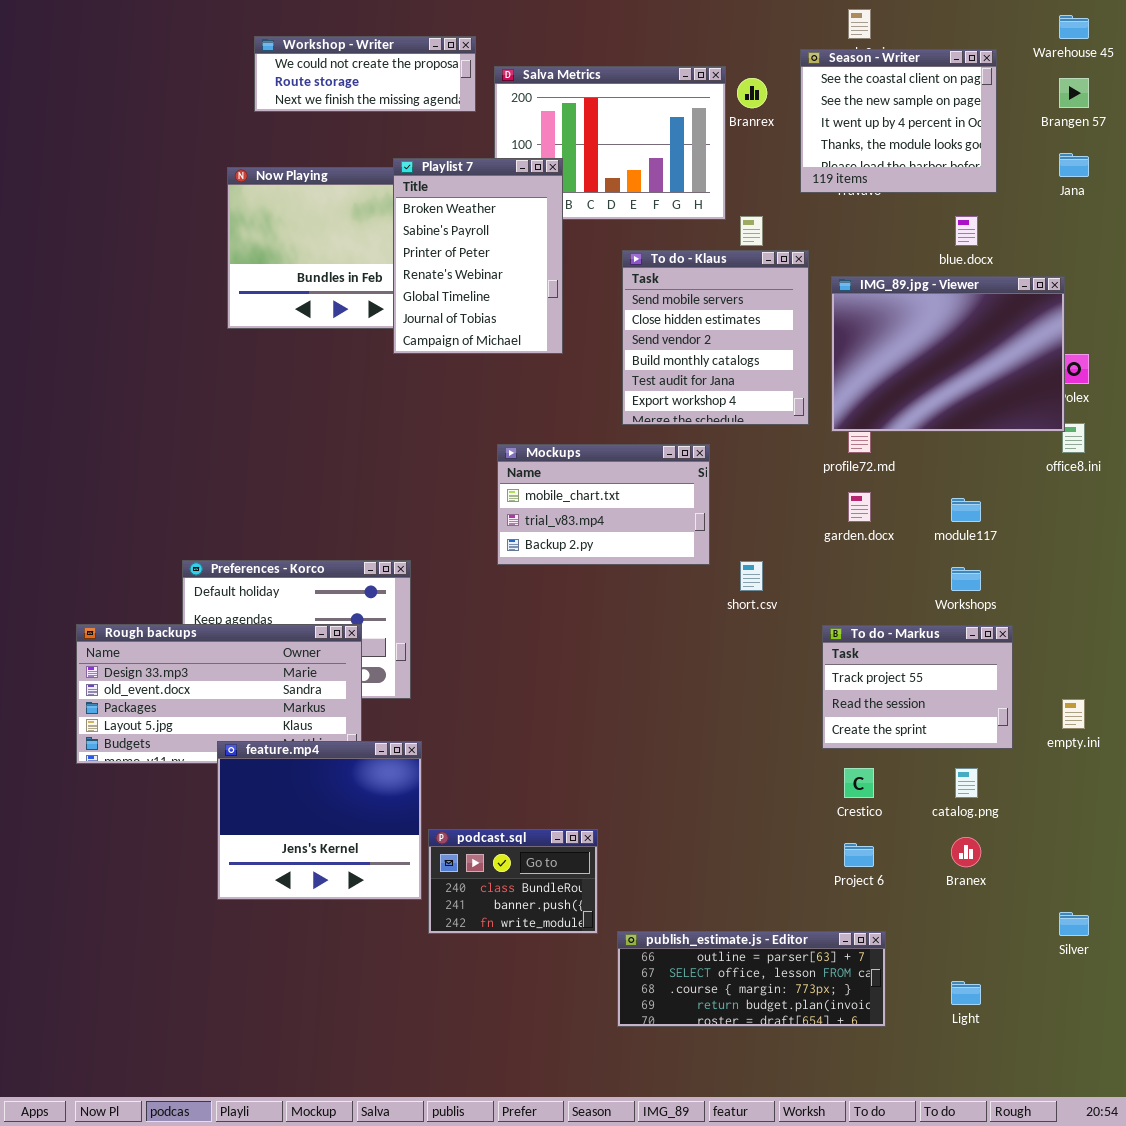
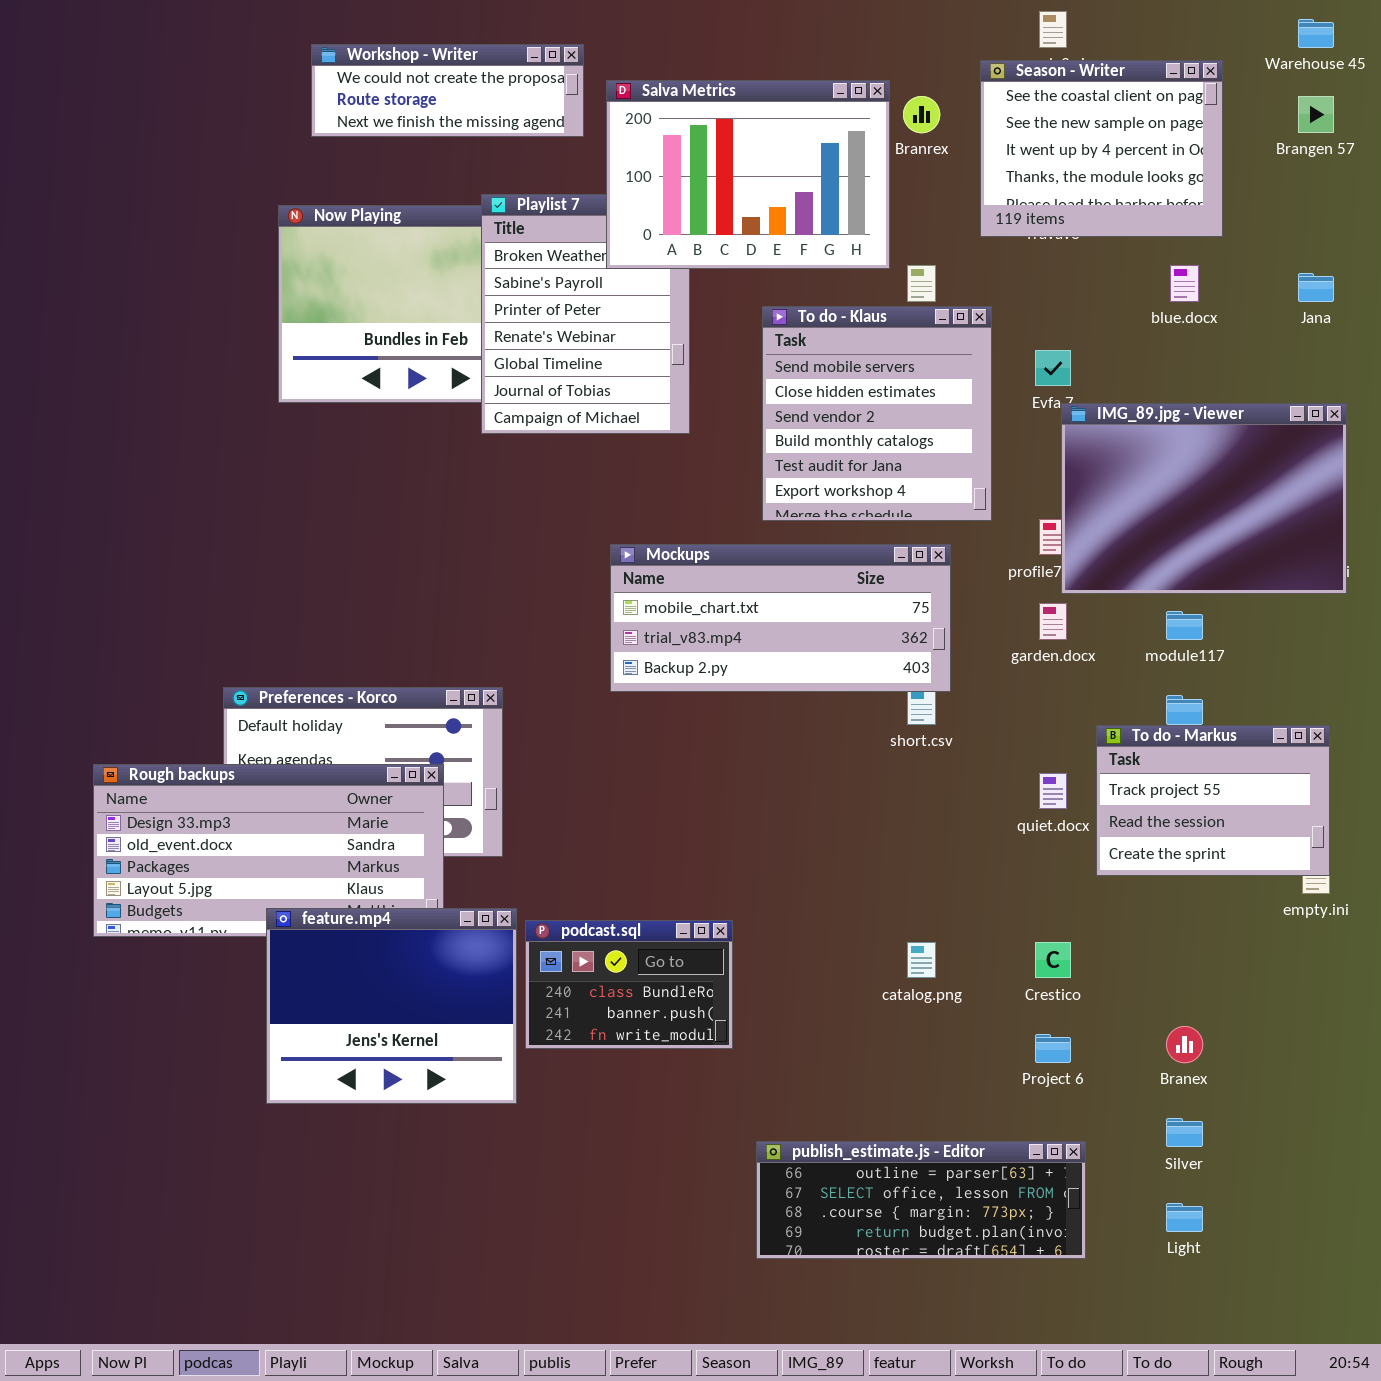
Salva Metrics: [494,66,726,220] -> [606,80,890,269], raised
Jana: [1059,153,1089,177] -> [1298,273,1334,302], moved
IMG_89.jpg - Viewer: [831,276,1065,432] -> [1061,403,1347,594], moved
Mockups: [497,444,710,565] -> [610,544,951,692], resized
To do - Markus: [822,625,1013,749] -> [1096,725,1330,876], moved
catalog.png: [955,768,978,798] -> [907,942,936,978], moved
podcast.sql: [428,829,598,934] -> [525,920,733,1049], moved
Silver: [1059,912,1089,936] -> [1166,1118,1203,1147], moved

